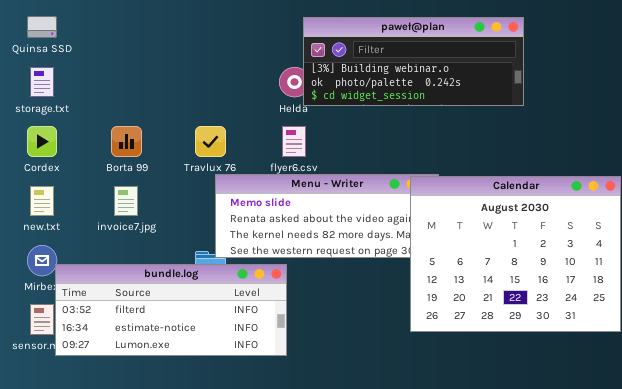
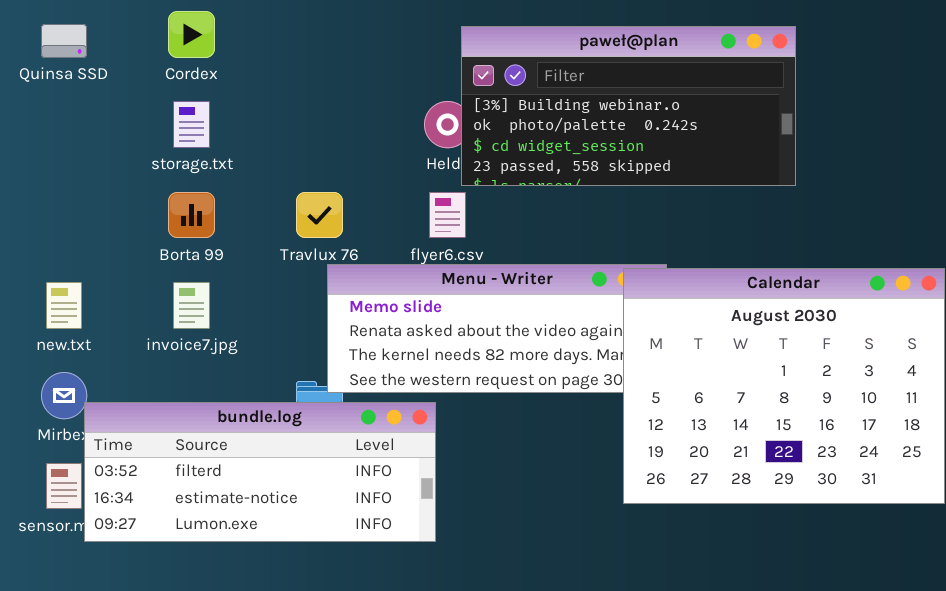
paweł@plan: [303,17,524,106] -> [461,26,796,186], resized
storage.txt: [30,67,54,97] -> [173,101,210,148], moved
Cordex: [27,126,57,157] -> [168,11,215,58], moved

